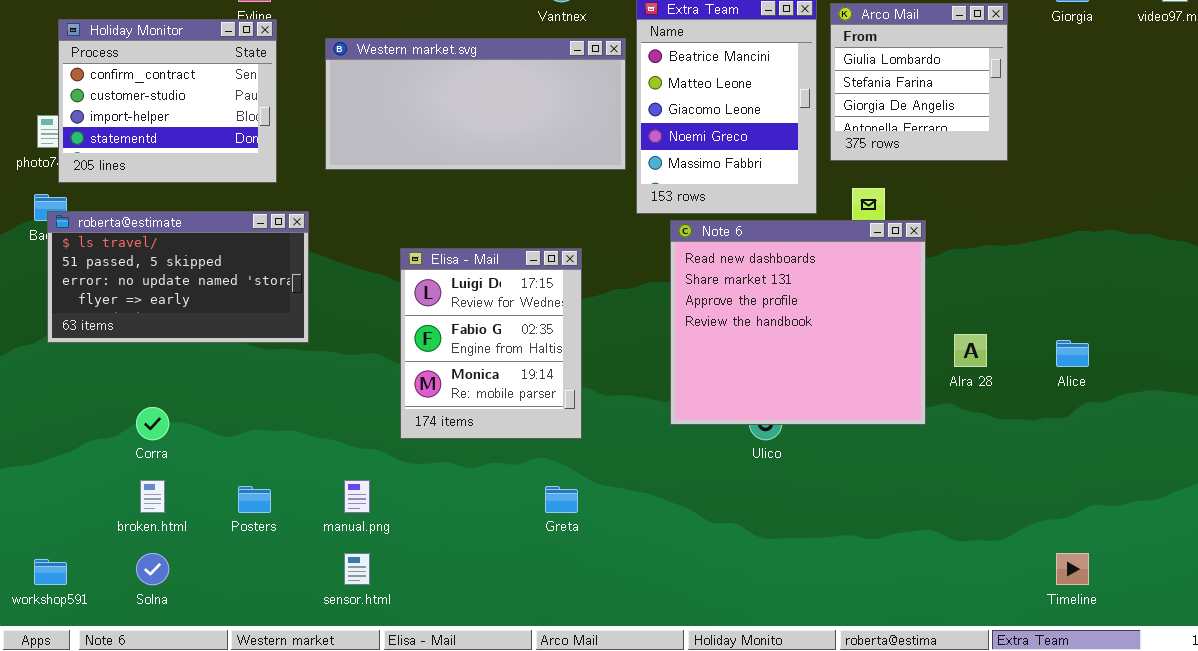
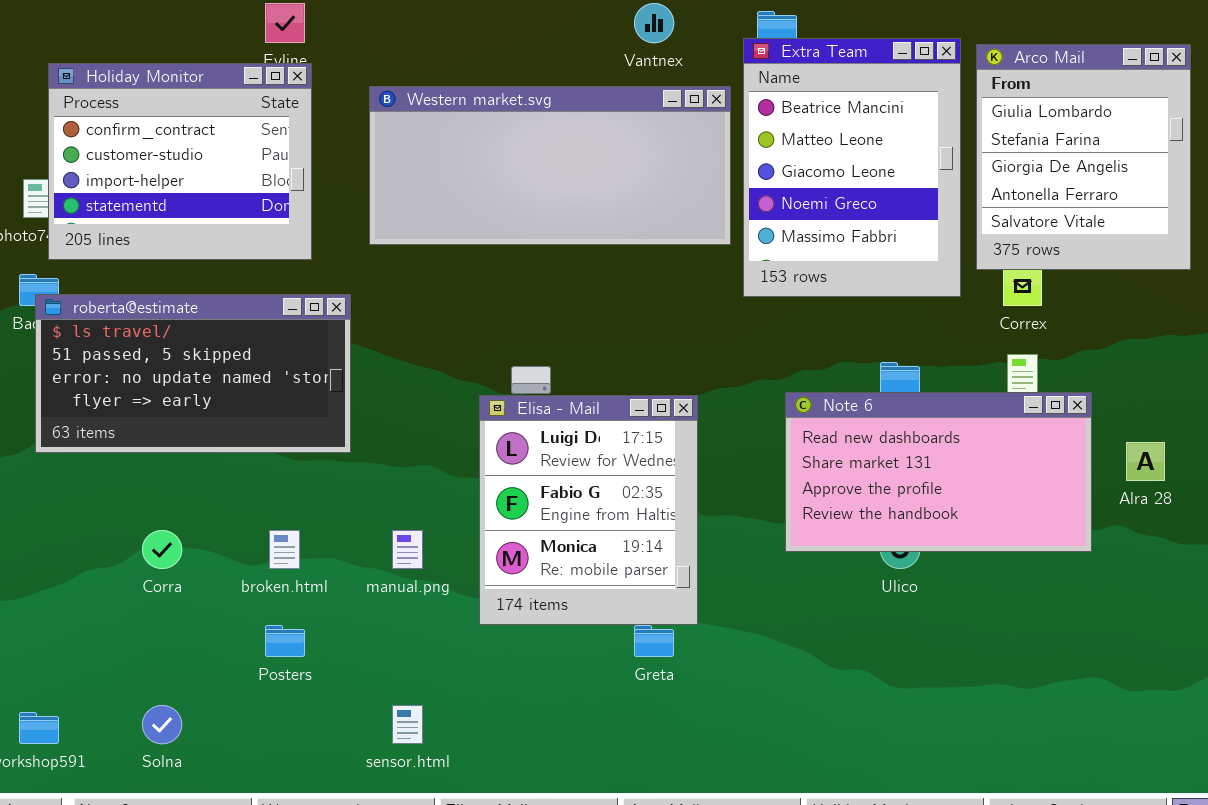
Arco Mail: [830,3,1008,161] -> [976,44,1191,270], resized
Note 6: [670,220,926,425] -> [785,392,1092,552], resized
Elisa - Mail: [400,248,582,439] -> [479,395,698,625], moved
broken.html: [140,480,165,513] -> [269,530,300,569], moved
manual.png: [344,480,370,513] -> [392,530,423,569], moved

